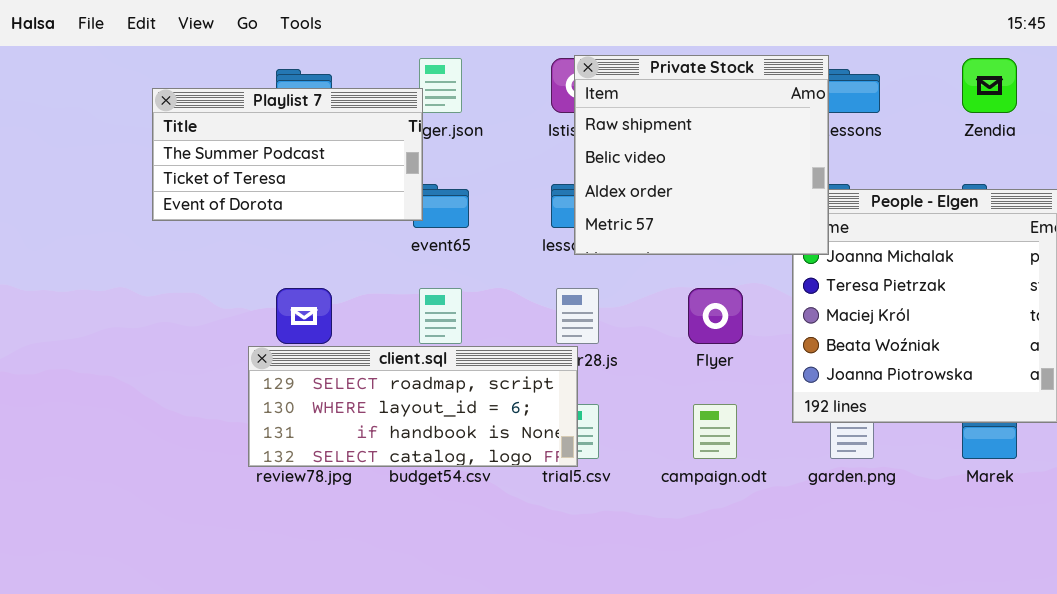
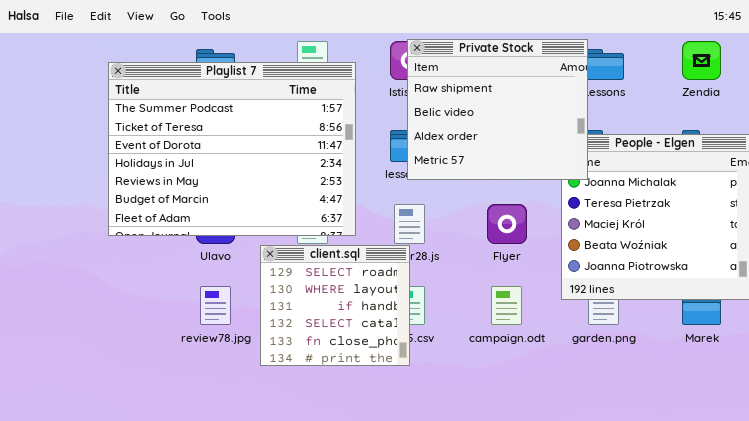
Playlist 7: [152,88,423,221] -> [108,62,356,236], resized
client.sql: [248,346,578,467] -> [260,245,410,366], resized

